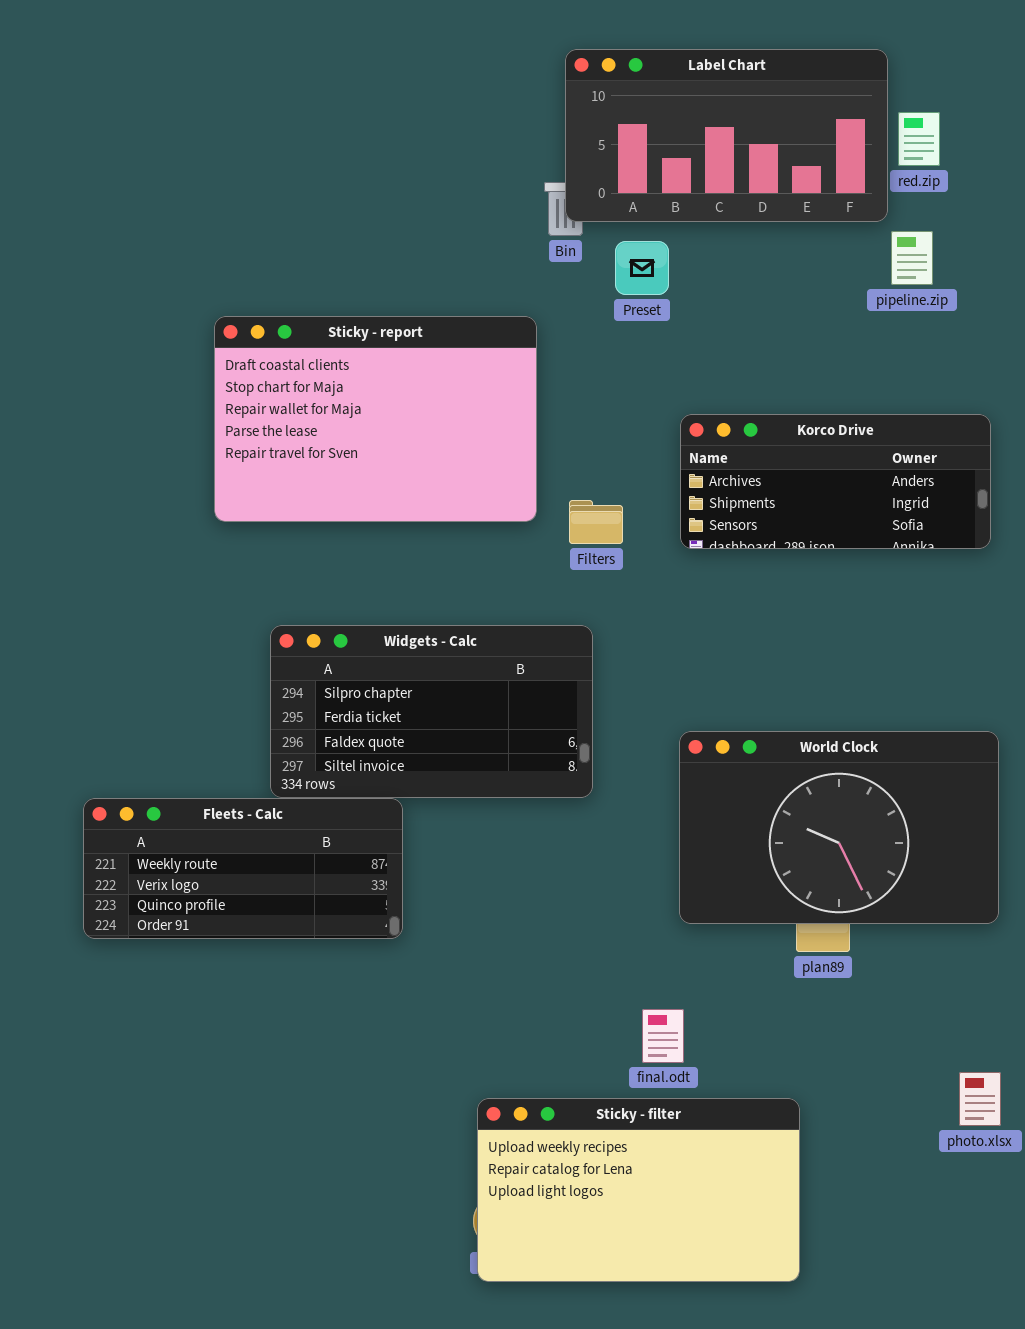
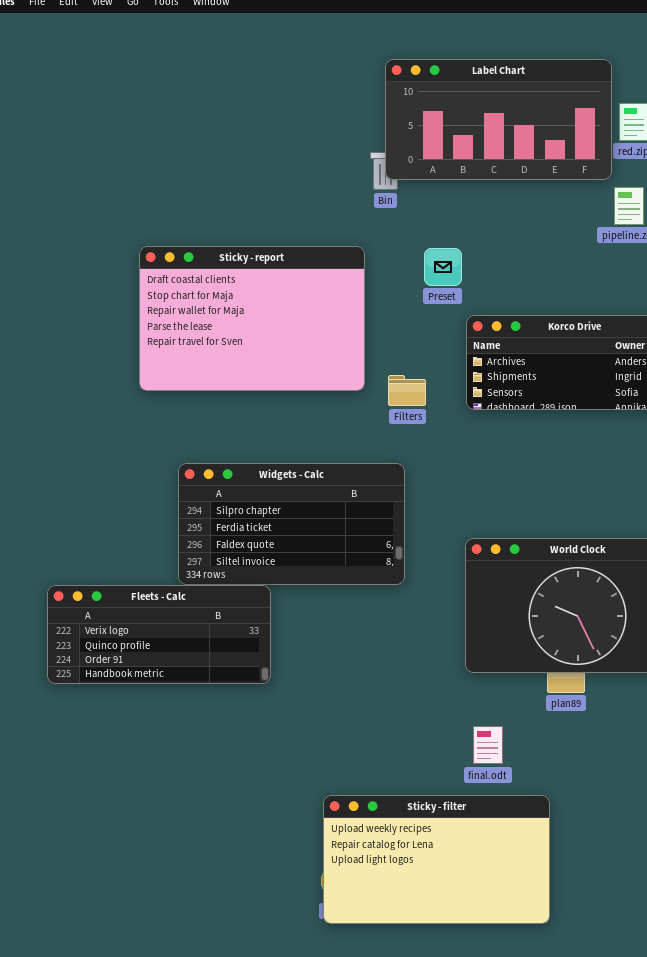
Preset: [615,241,669,295] -> [424,248,462,286], moved
Fleets - Calc: [83,798,403,939] -> [47,585,271,684], scrolled down 1 row
final.odt: [642,1009,684,1063] -> [473,726,503,764], moved

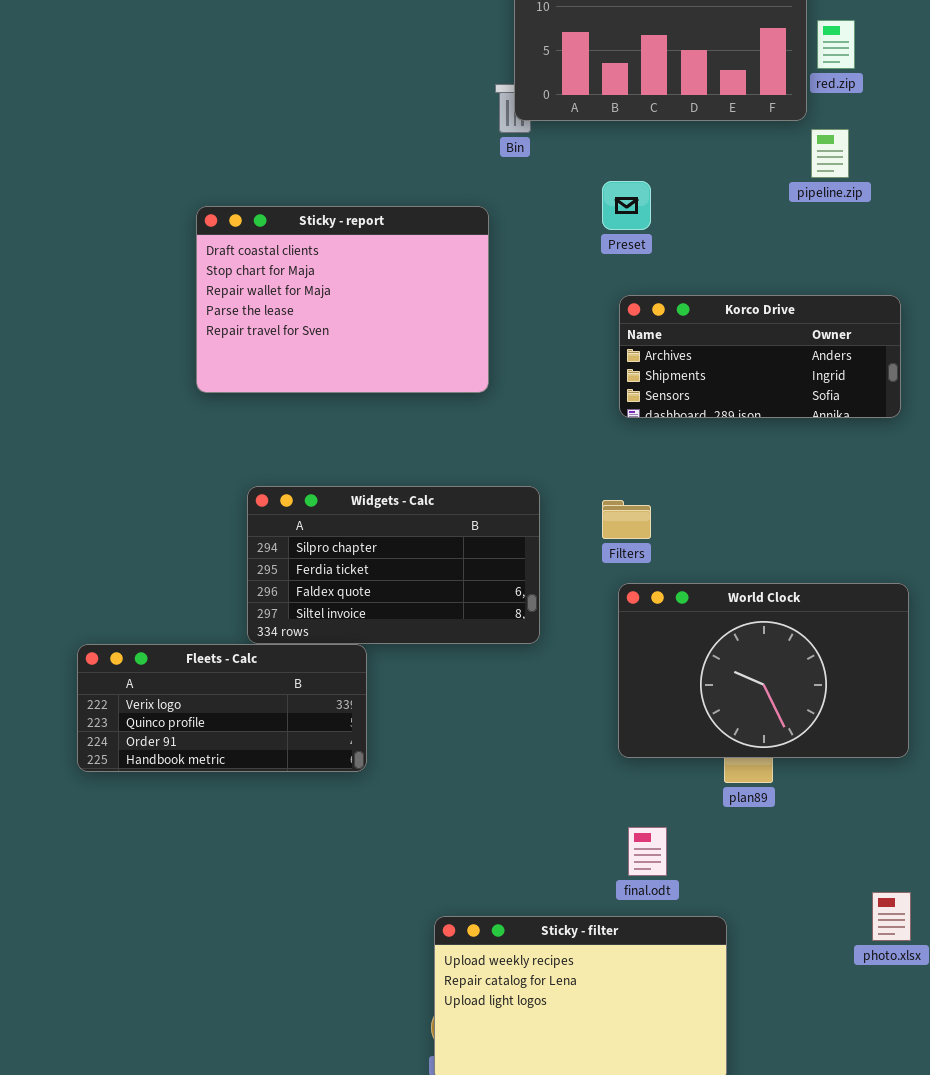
Preset: [424,248,462,286] -> [602,181,651,230], moved
Filters: [388,375,426,406] -> [602,500,651,539], moved

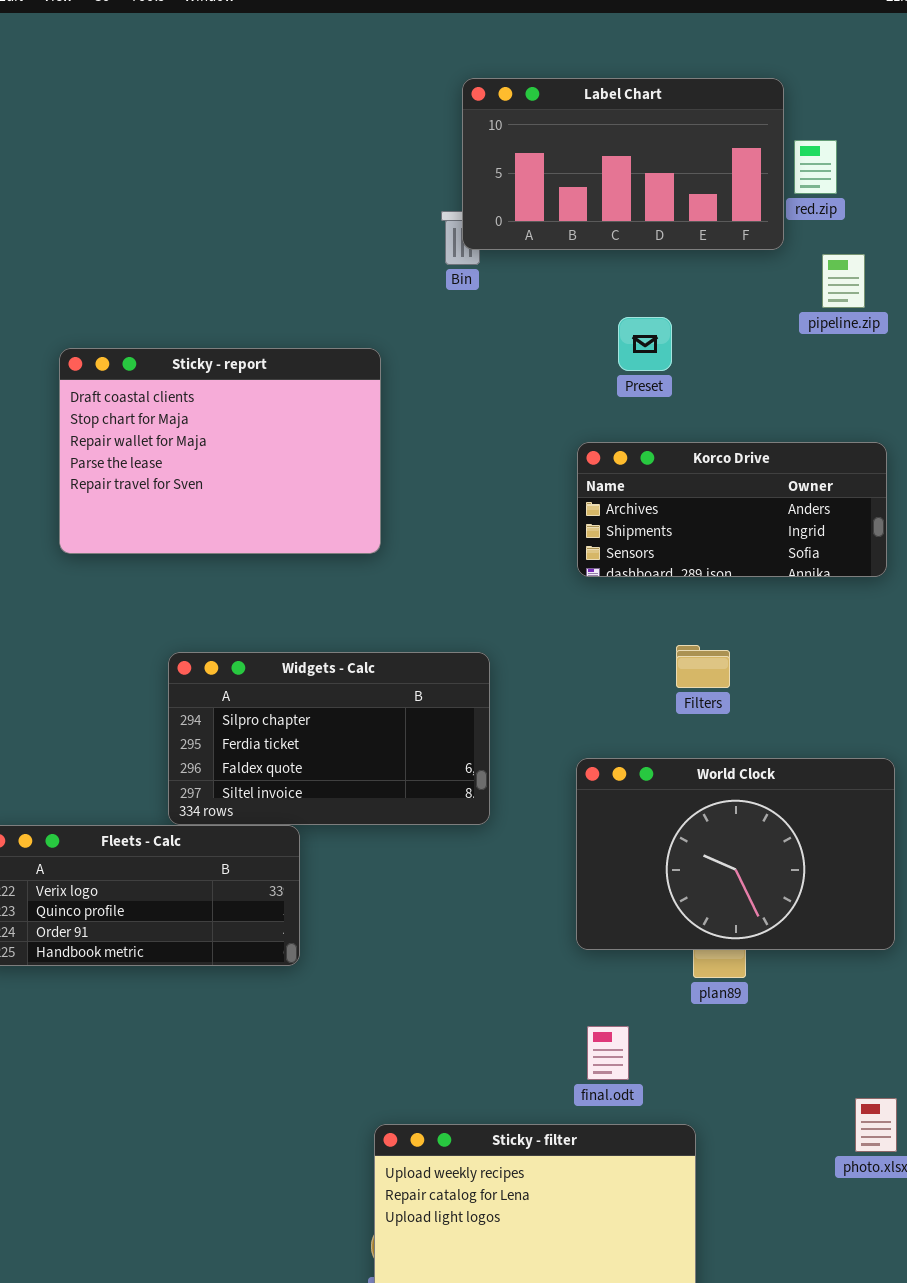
pipeline.zip: [811,129,849,178] -> [822,254,865,308], moved
Preset: [602,181,651,230] -> [618,317,672,371], moved
Sticky - report: [196,206,489,393] -> [59,348,381,554], moved
Filters: [602,500,651,539] -> [676,645,730,688], moved

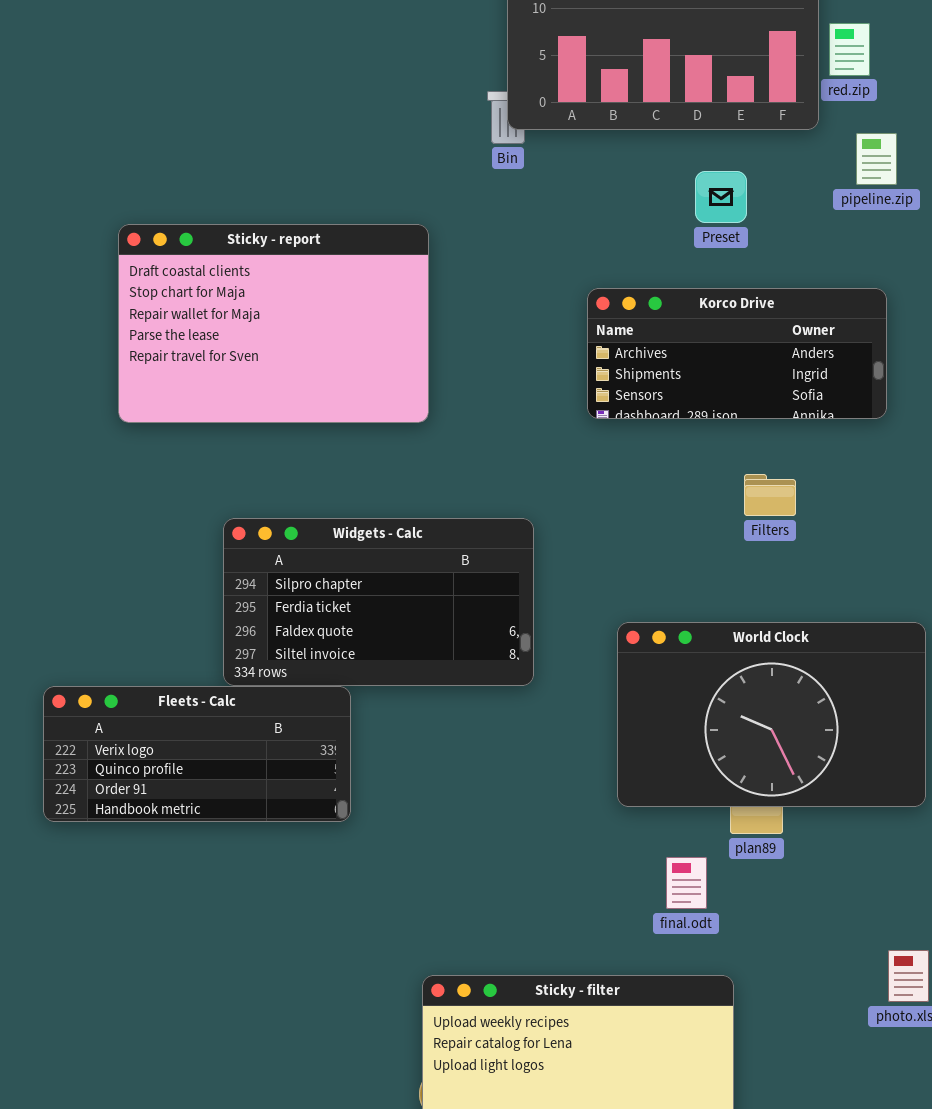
Preset: [618,317,672,371] -> [695,171,747,223], moved
Korco Drive: [577,442,887,577] -> [587,288,887,419], moved
Filters: [676,645,730,688] -> [744,474,796,516], moved
final.odt: [587,1026,629,1080] -> [666,857,707,909], moved

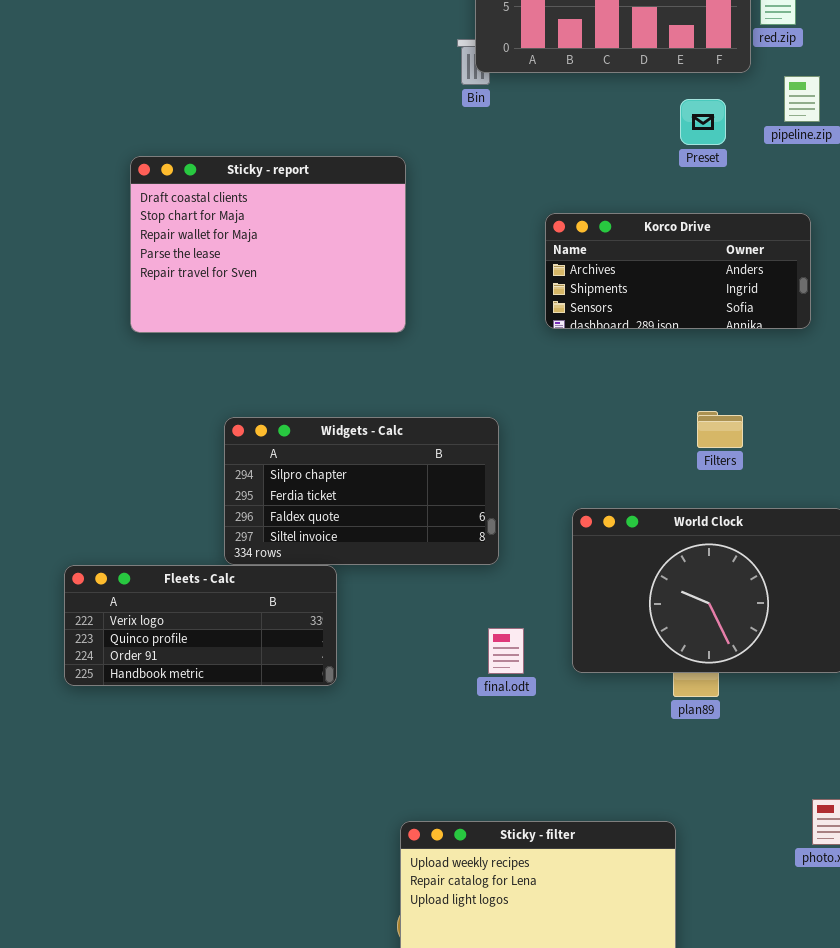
Preset: [695,171,747,223] -> [680,99,726,145], moved
Filters: [744,474,796,516] -> [697,411,743,448], moved
final.odt: [666,857,707,909] -> [488,628,524,674], moved

